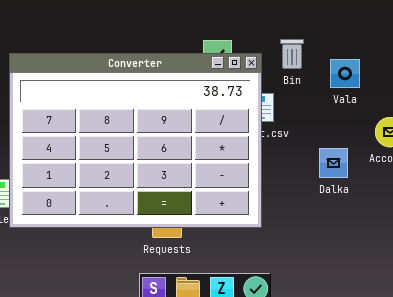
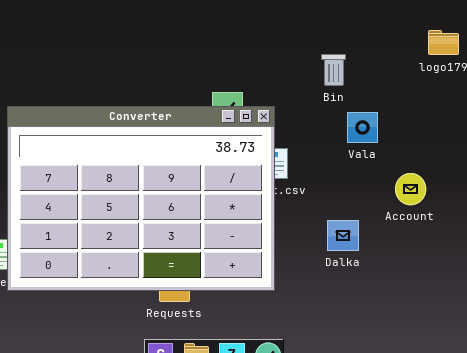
Bin: [280,39,304,69] -> [321,54,346,86], moved
Dalka: [319,148,348,178] -> [327,220,359,251], moved

